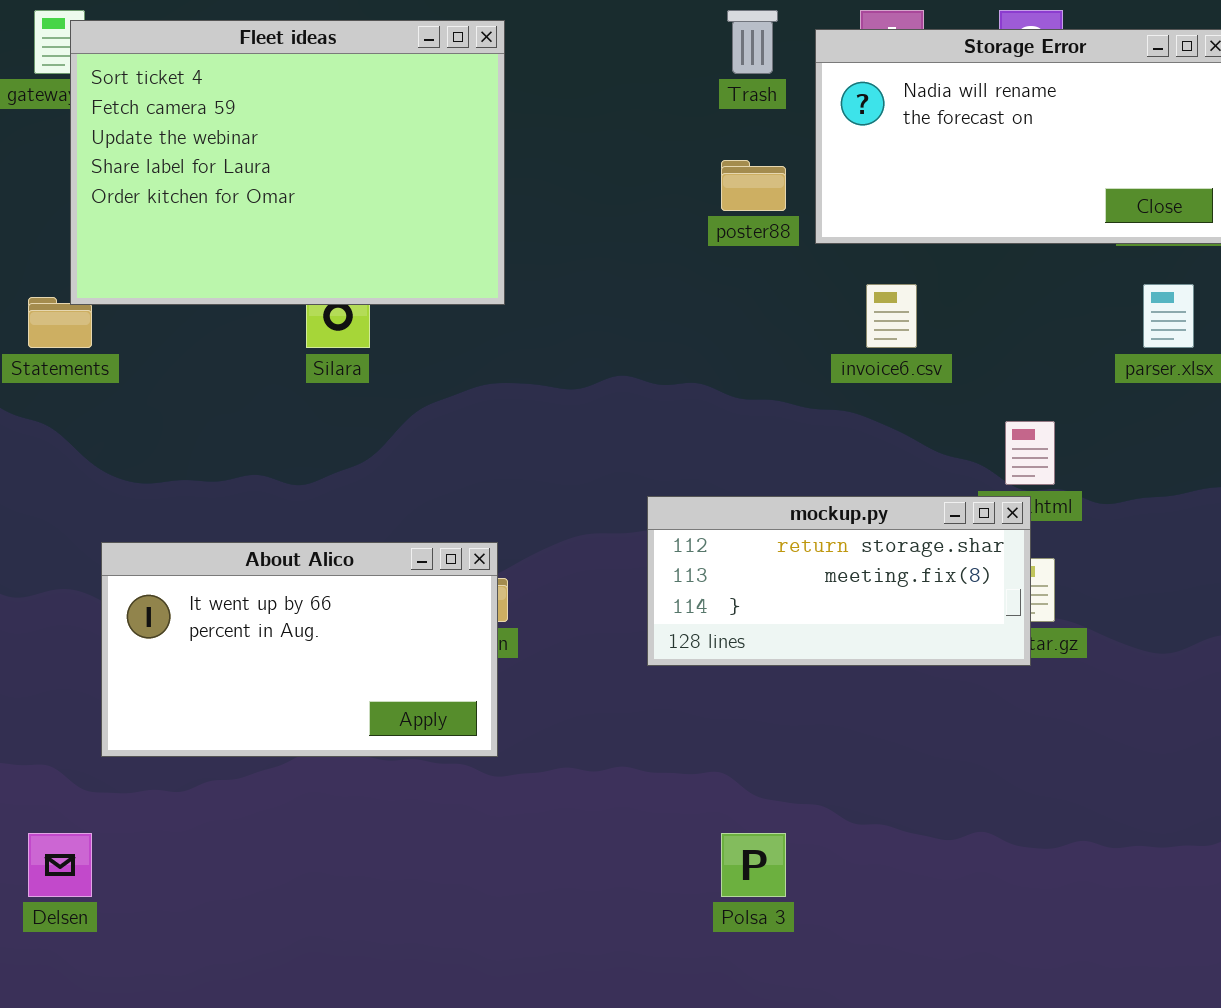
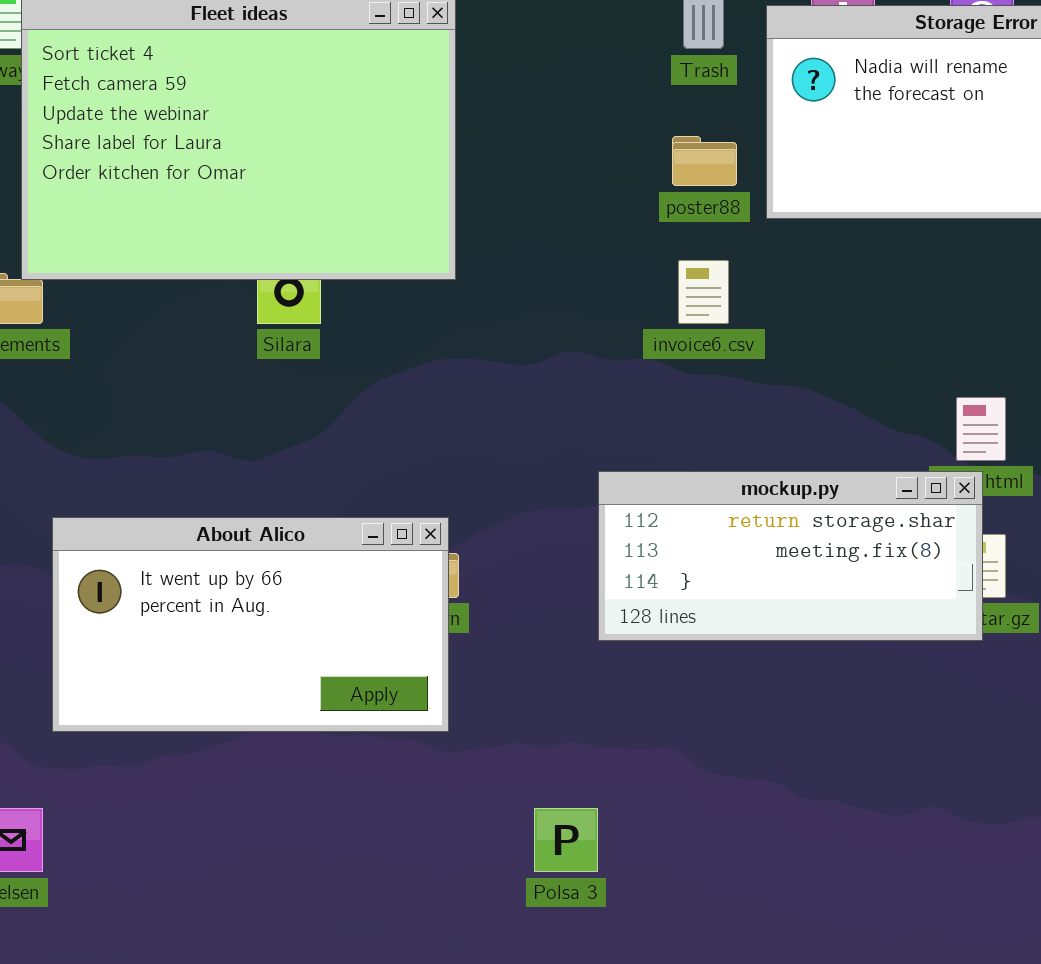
invoice6.csv: [866,284,917,348] -> [678,260,729,324], moved
Polsa 3: [721,833,786,897] -> [534,808,598,872], moved

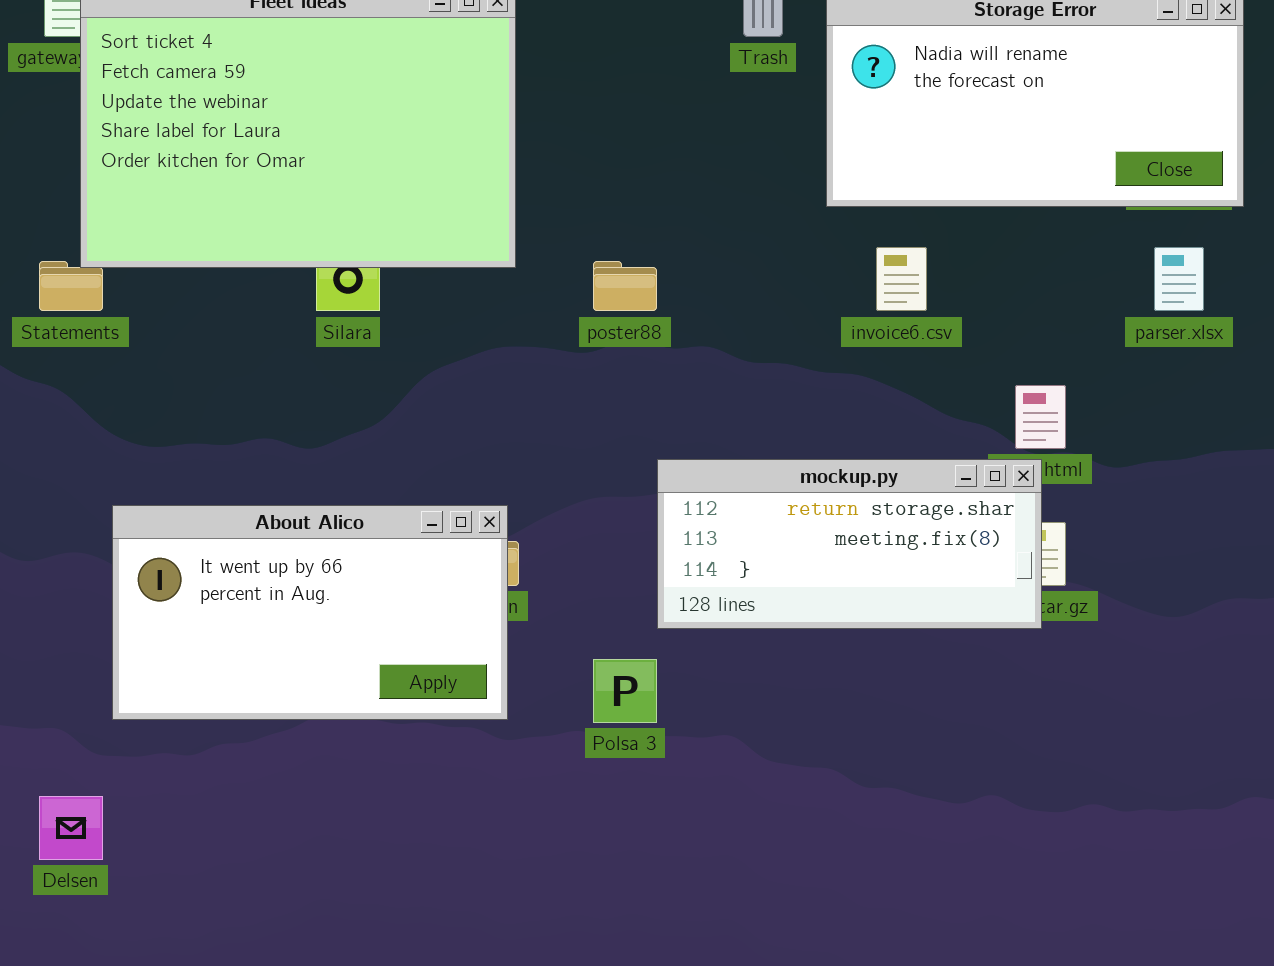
poster88: [672,136,737,186] -> [593,261,657,311], moved
invoice6.csv: [678,260,729,324] -> [876,247,927,311], moved
Polsa 3: [534,808,598,872] -> [593,659,657,723], moved

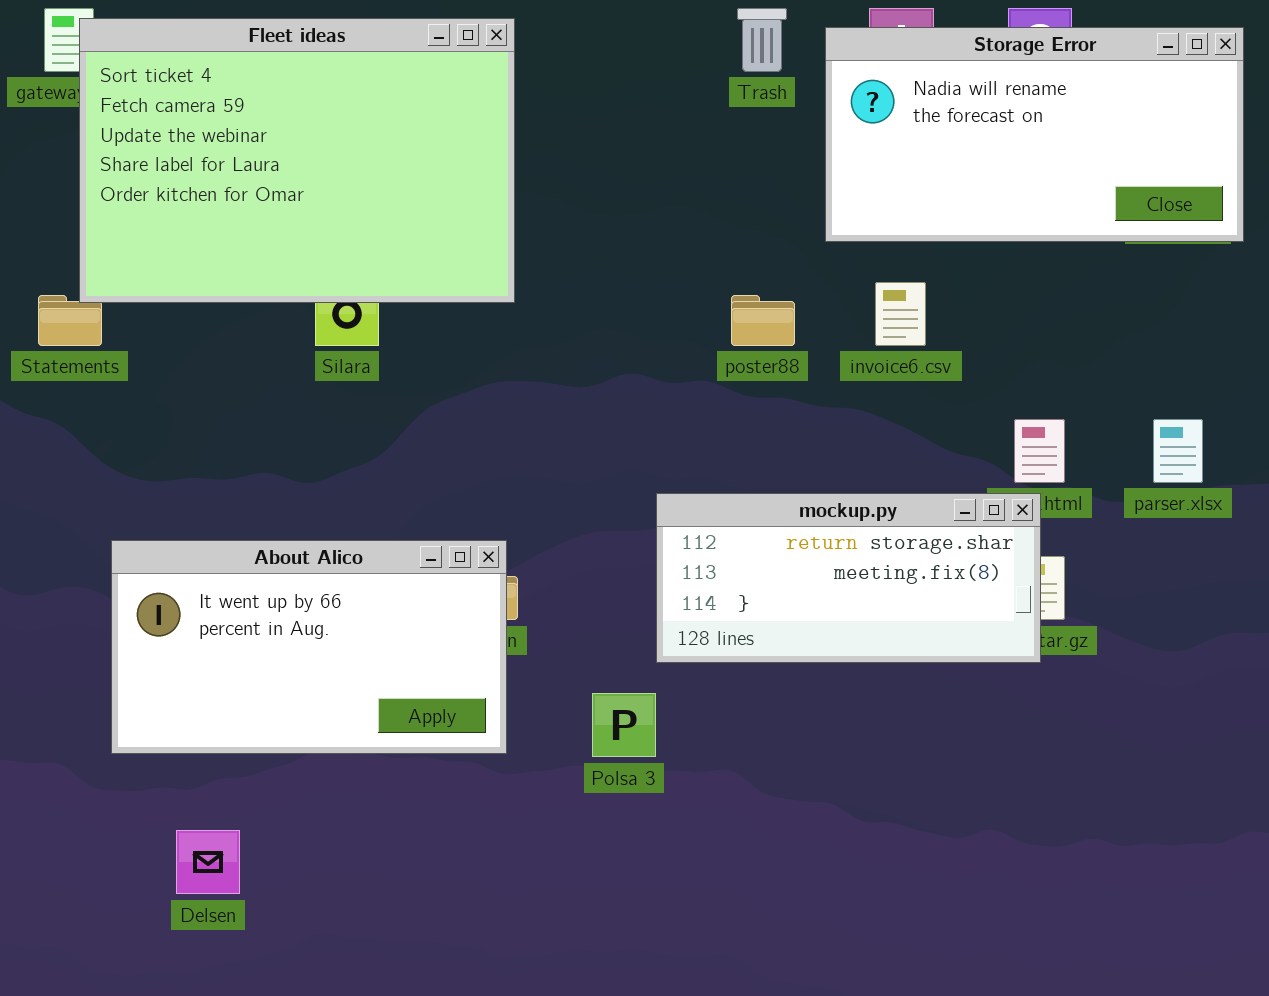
parser.xlsx: [1154,247,1204,311] -> [1153,419,1203,483], moved
poster88: [593,261,657,311] -> [731,295,795,346], moved
Delsen: [39,796,103,860] -> [176,830,240,894], moved

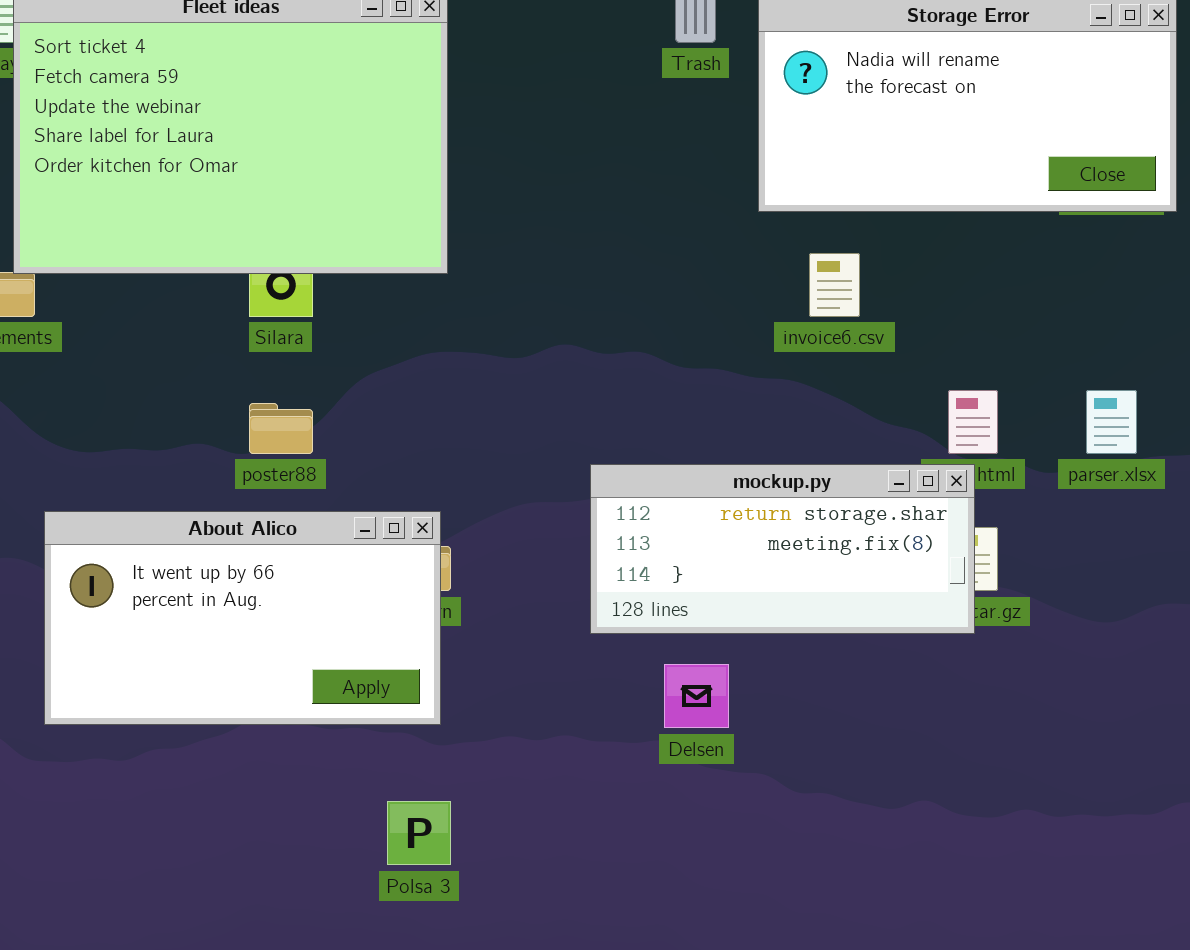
poster88: [731,295,795,346] -> [249,403,313,454], moved
Polsa 3: [592,693,656,757] -> [387,801,451,865], moved
Delsen: [176,830,240,894] -> [664,664,729,728], moved

